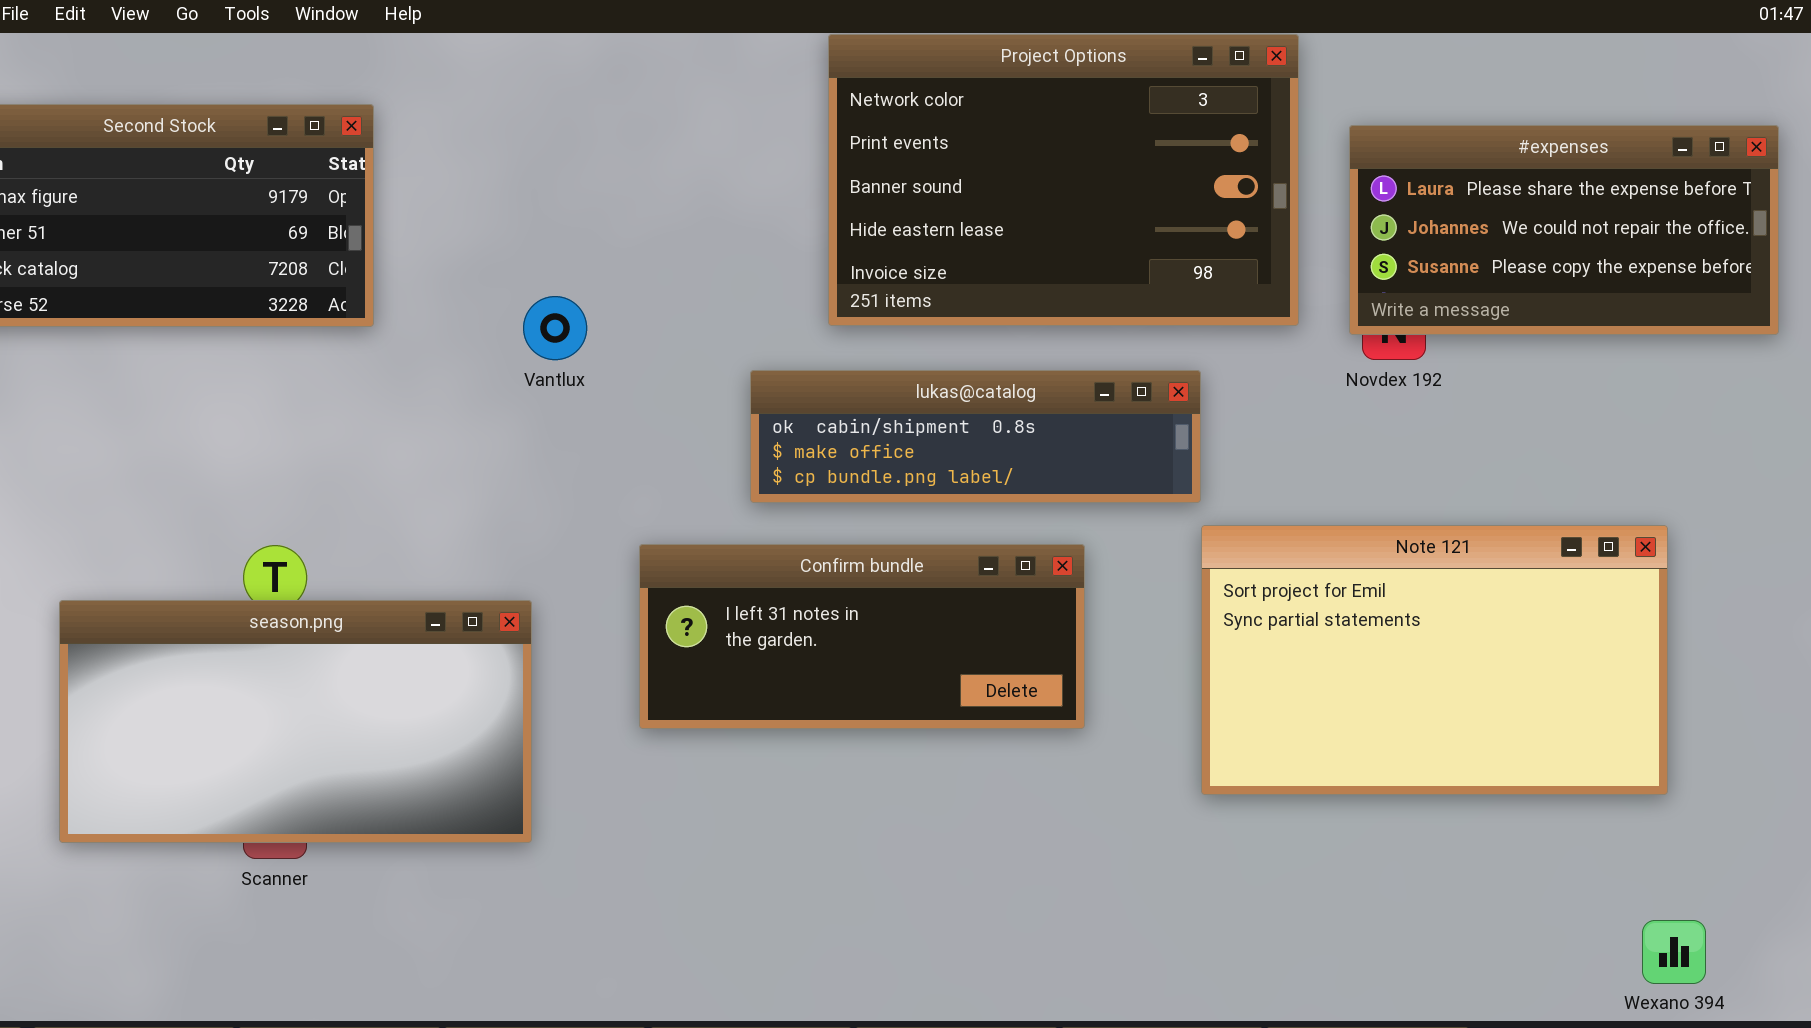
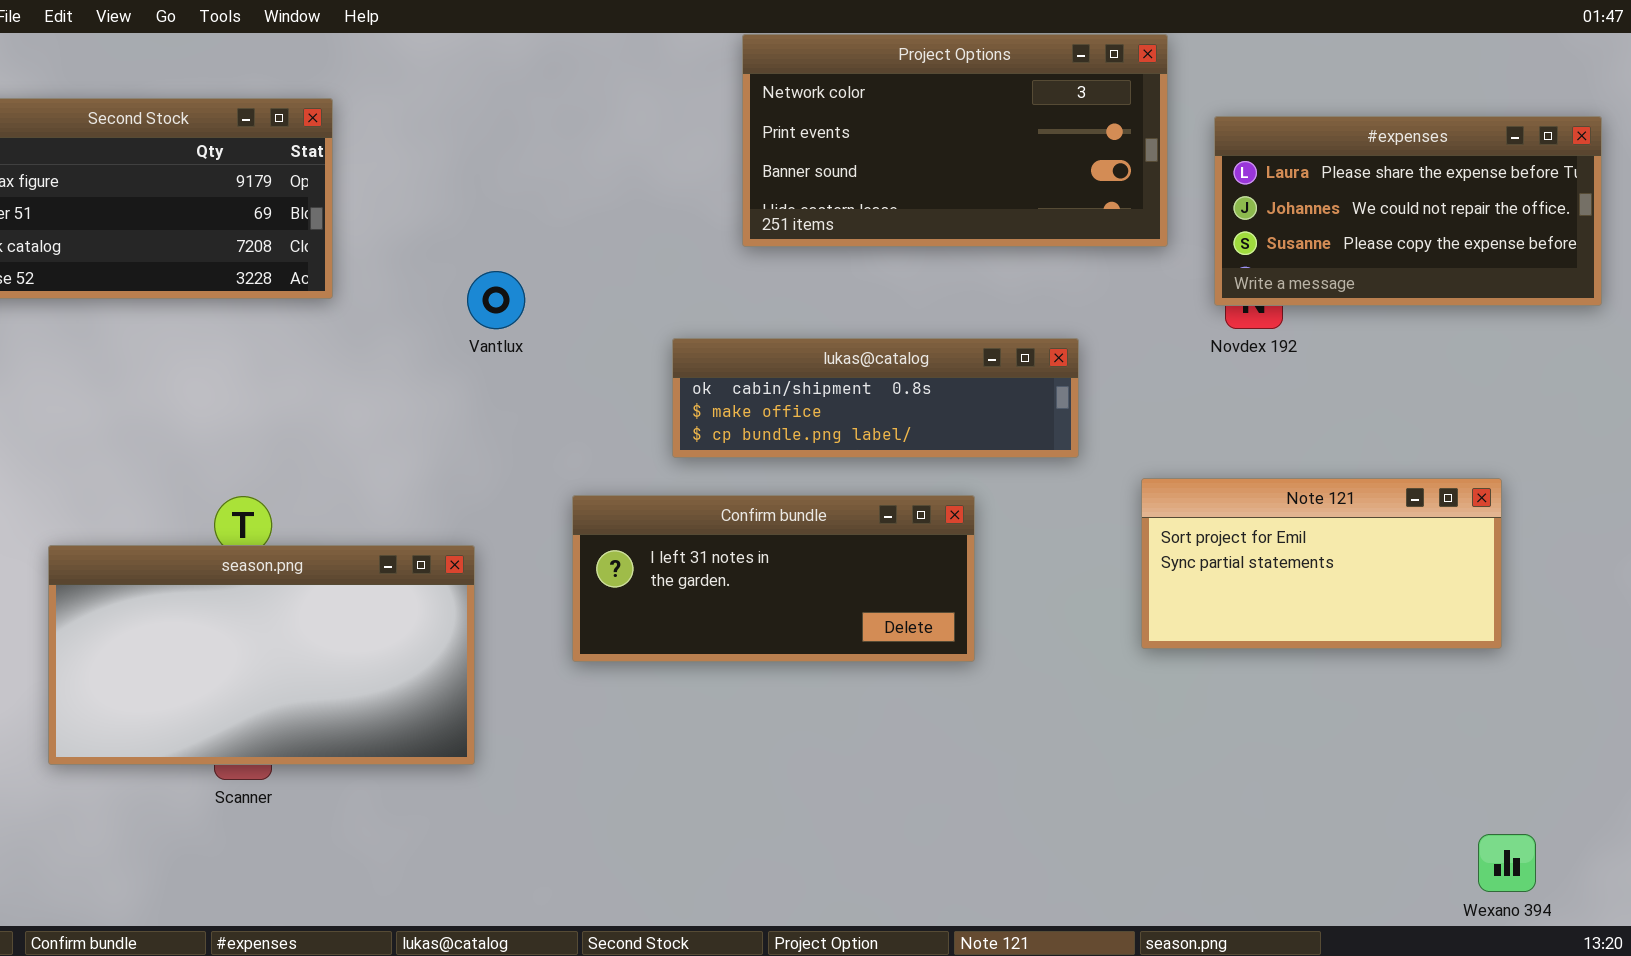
Project Options: [828,34,1299,326] -> [742,34,1168,247], resized
Note 121: [1201,525,1668,795] -> [1141,478,1502,649], resized

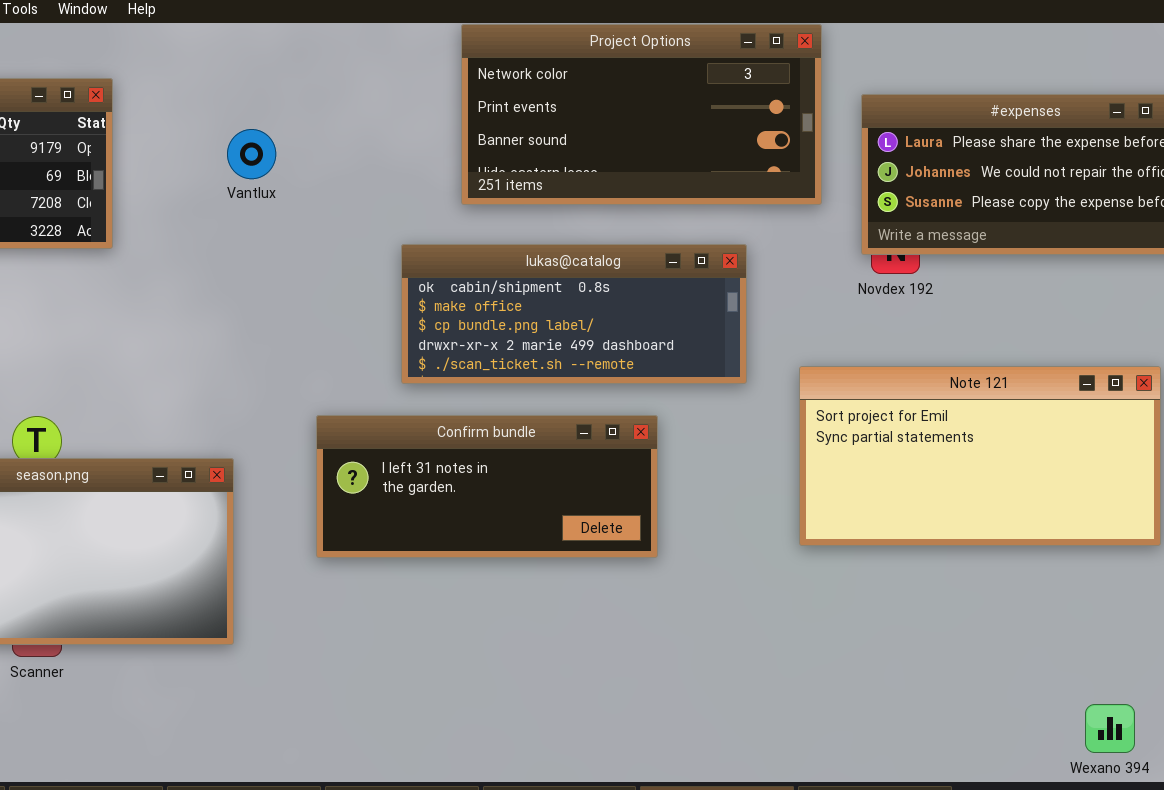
Vantlux: [467,271,525,329] -> [227,129,276,179], moved
lukas@catalog: [672,338,1079,458] -> [401,244,747,384], resized
Note 121: [1141,478,1502,649] -> [799,366,1161,546], resized

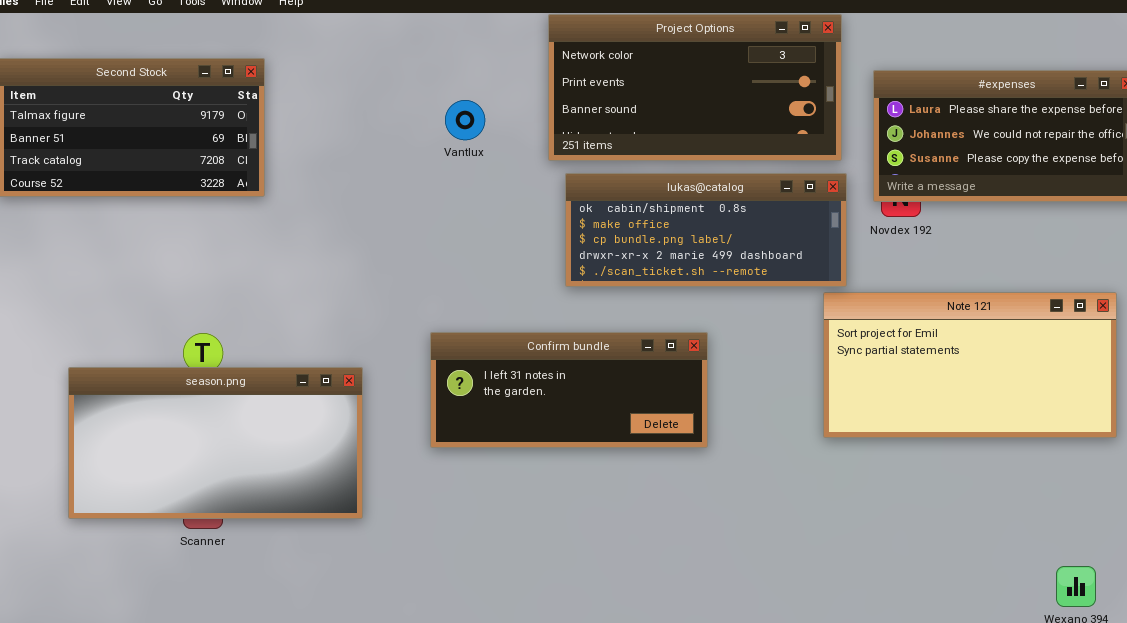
Vantlux: [227,129,276,179] -> [445,100,485,140], moved
lukas@catalog: [401,244,747,384] -> [565,173,847,287], moved

